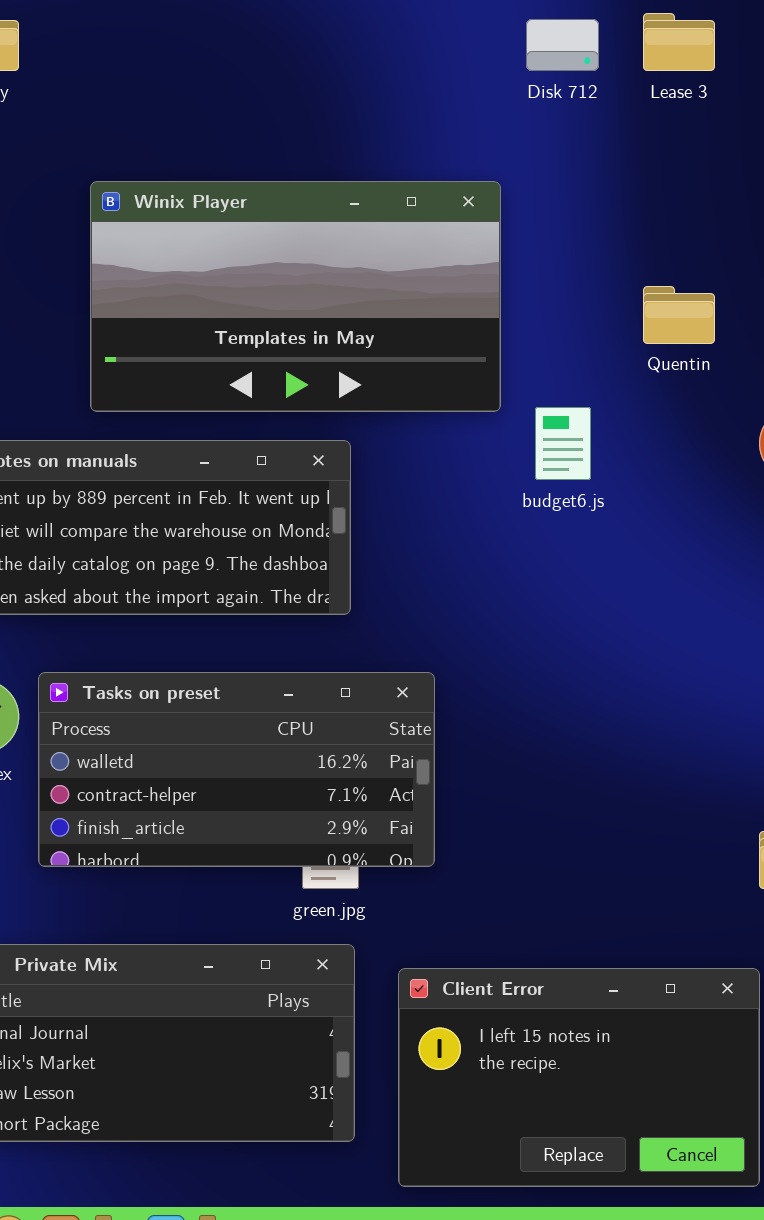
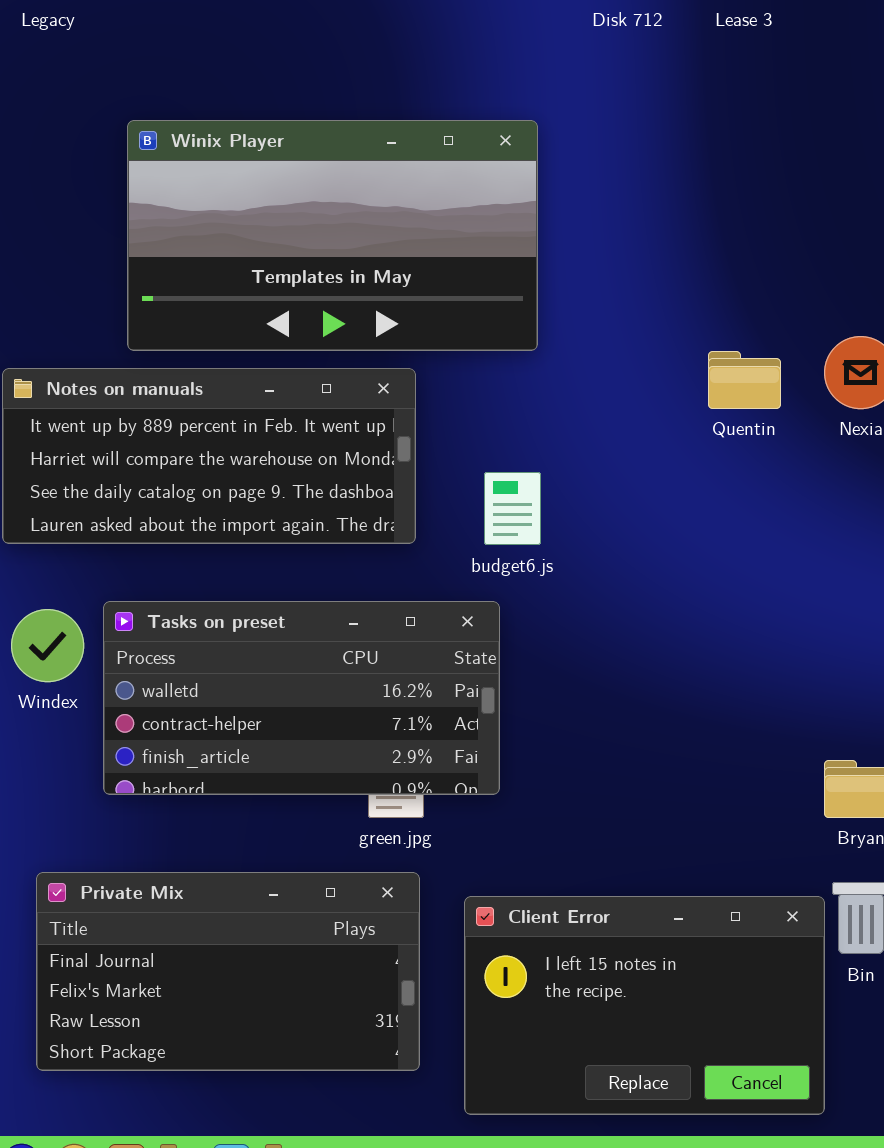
Winix Player: [90,181,501,412] -> [127,120,538,351], moved
Quentin: [643,286,715,344] -> [708,351,781,409], moved
budget6.js: [535,407,591,480] -> [484,472,541,545], moved

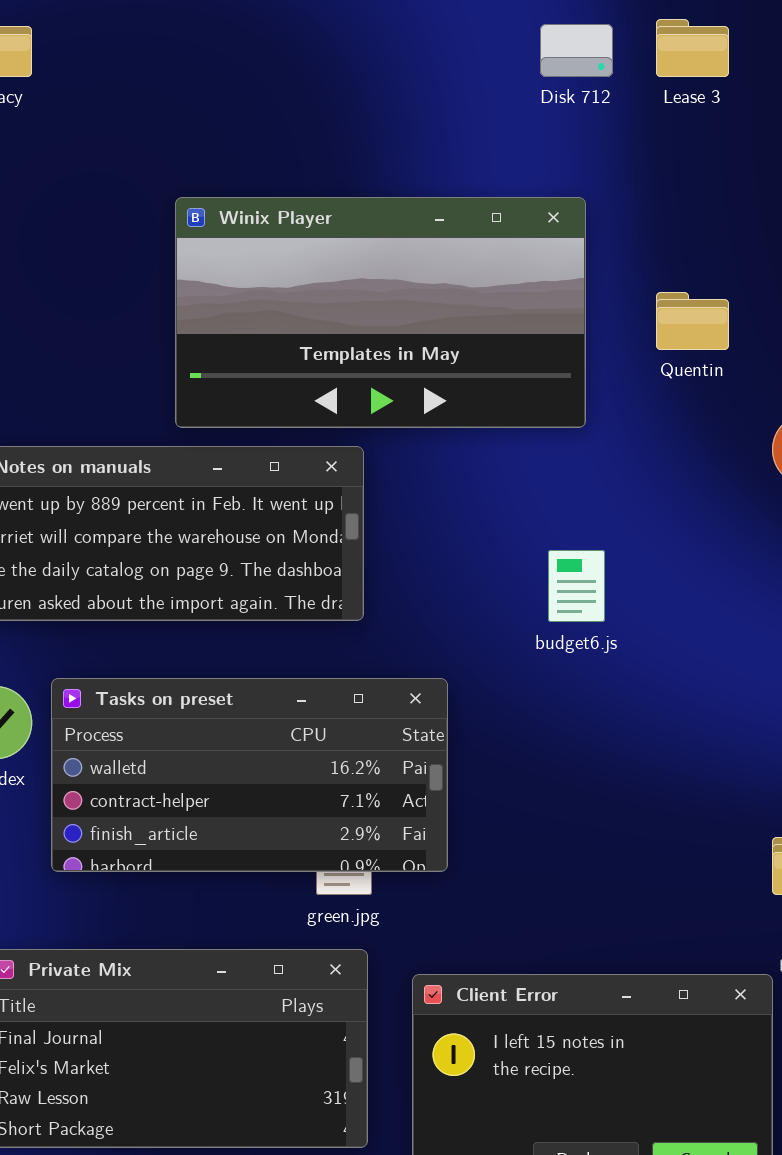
Winix Player: [127,120,538,351] -> [175,197,586,428], moved
Quentin: [708,351,781,409] -> [656,292,729,350], moved
budget6.js: [484,472,541,545] -> [548,550,605,622], moved

